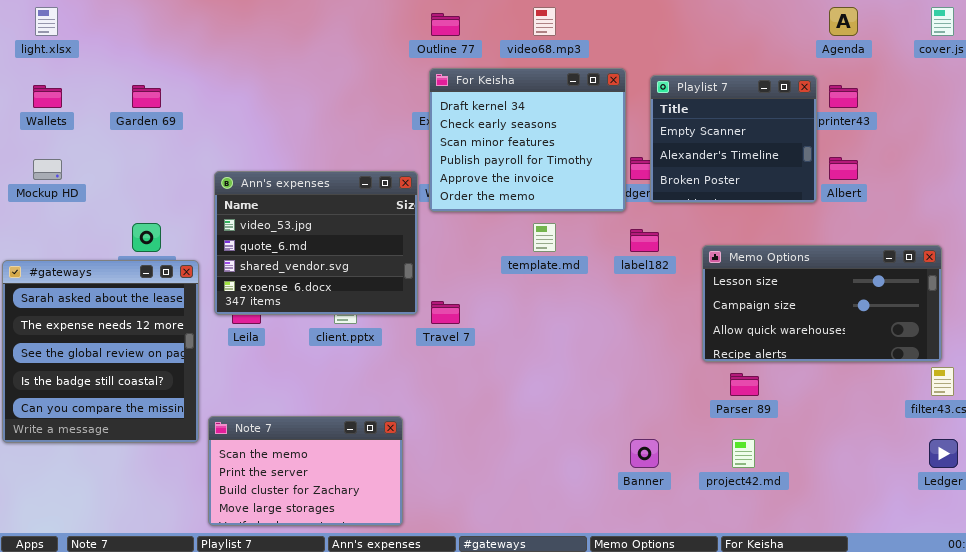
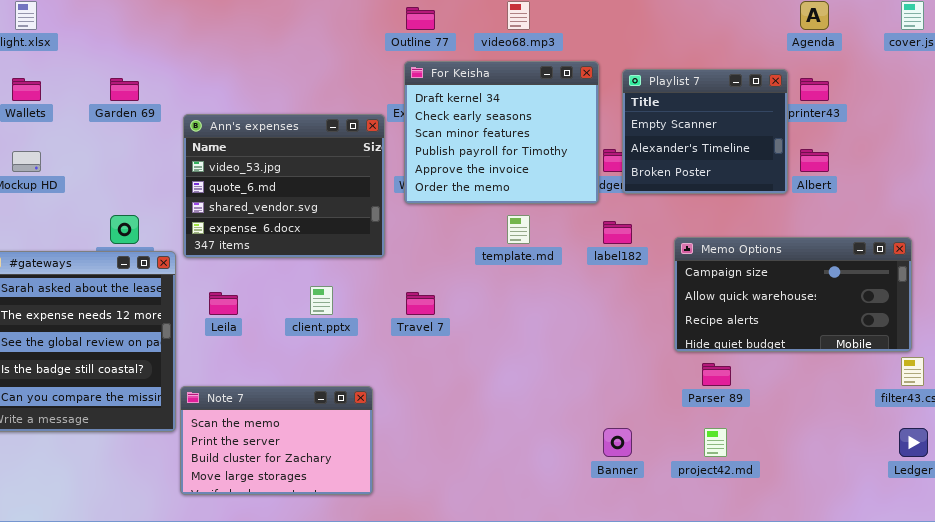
Ann's expenses: [214,171,418,315] -> [183,114,385,258], moved
Memo Options: [702,245,942,362] -> [674,237,912,352], scrolled down 1 row
Note 7: [208,416,403,526] -> [180,386,373,495], moved

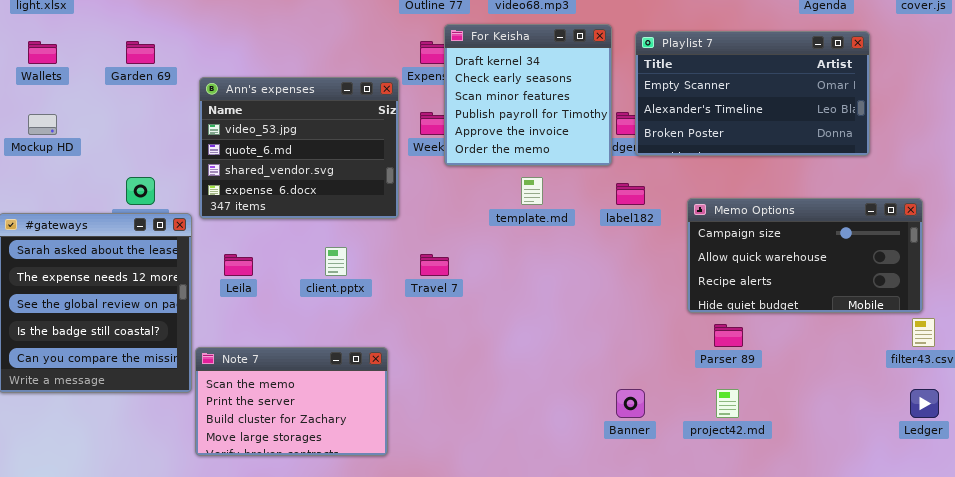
For Keisha: [404,61,599,204] -> [444,24,612,166], resized
Playlist 7: [622,69,788,194] -> [635,31,870,156], resized

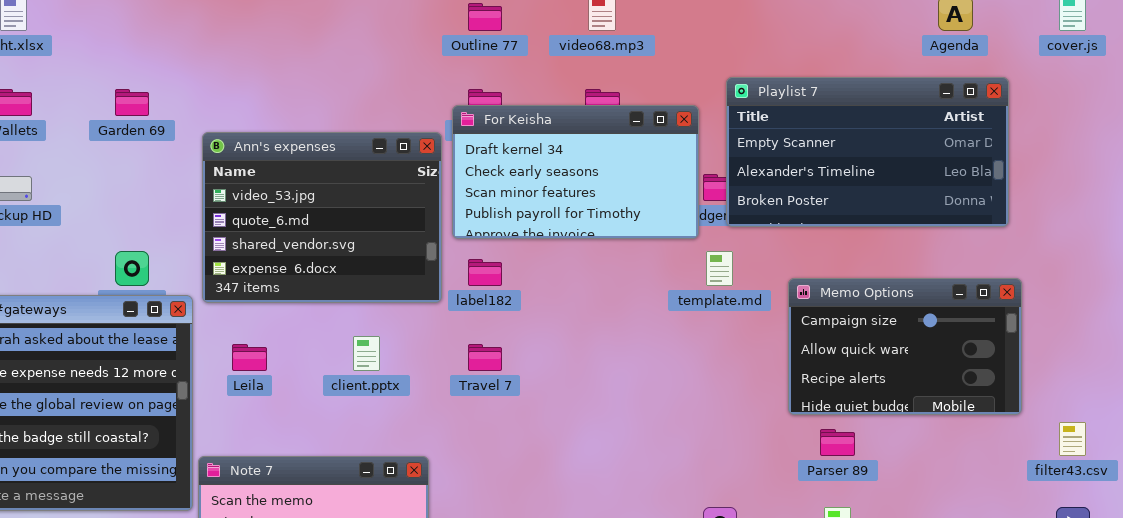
For Keisha: [444,24,612,166] -> [452,105,699,239], resized
template.md: [521,177,543,205] -> [706,251,733,286], moved
label182: [616,183,645,205] -> [468,259,502,286], moved
Memo Options: [687,198,923,313] -> [788,278,1022,415], resized

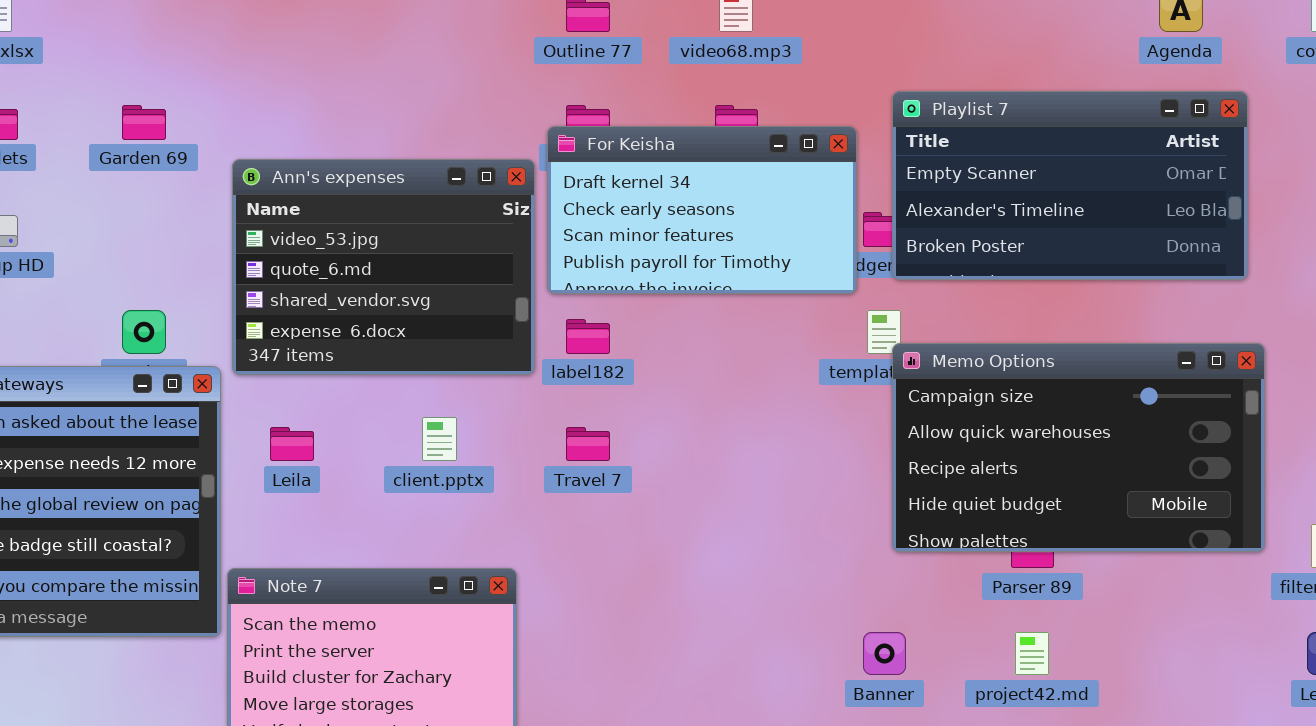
Memo Options: [788,278,1022,415] -> [892,343,1265,552], resized

